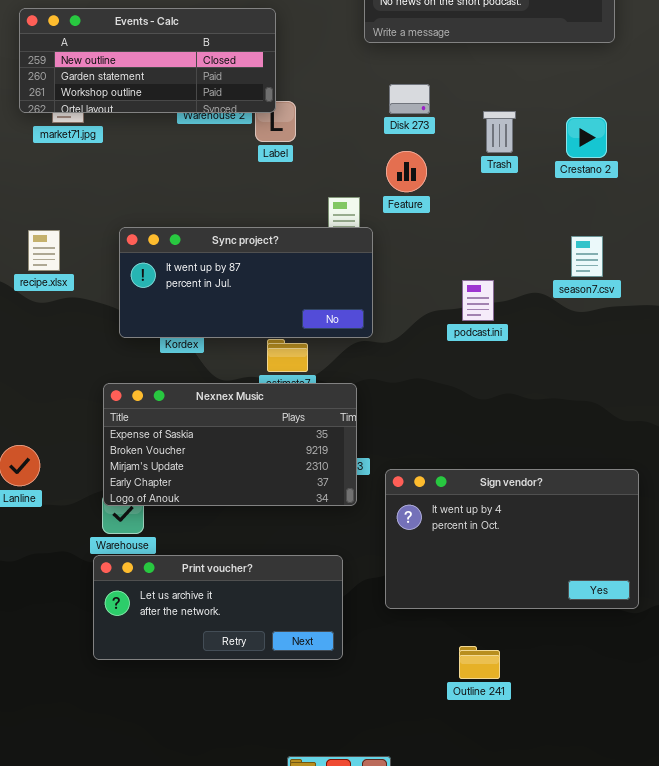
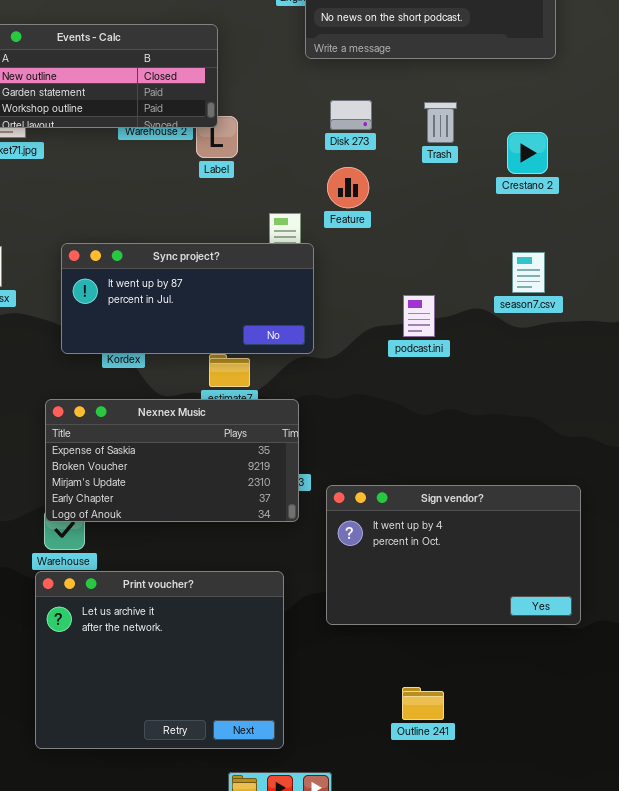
Trash: [483,111,516,153] -> [424,102,457,143], moved
Print voucher?: [93,555,343,660] -> [35,571,284,749], resized
Outline 241: [459,646,500,679] -> [402,687,444,720], moved

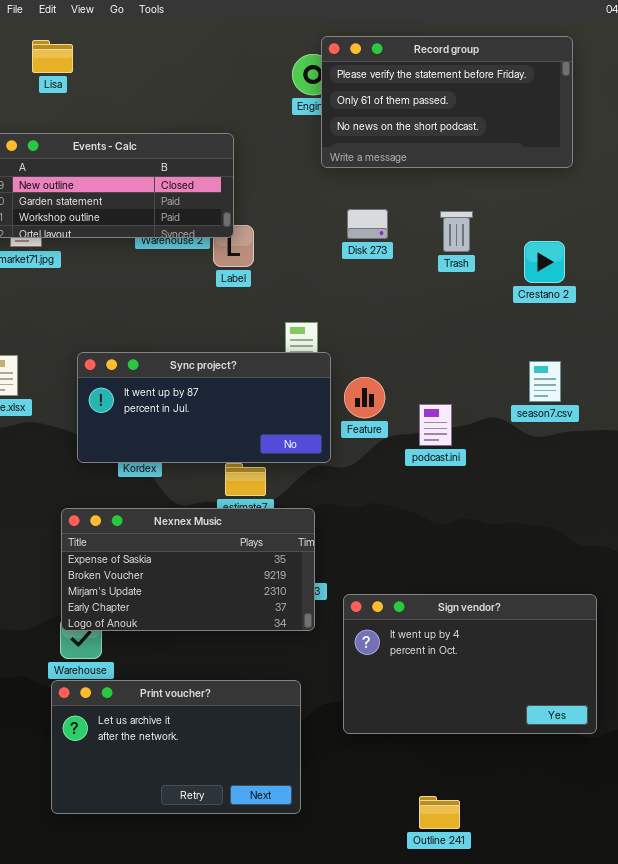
Feature: [327,167,369,208] -> [344,377,385,418], moved
Print voucher?: [35,571,284,749] -> [51,680,301,814], resized

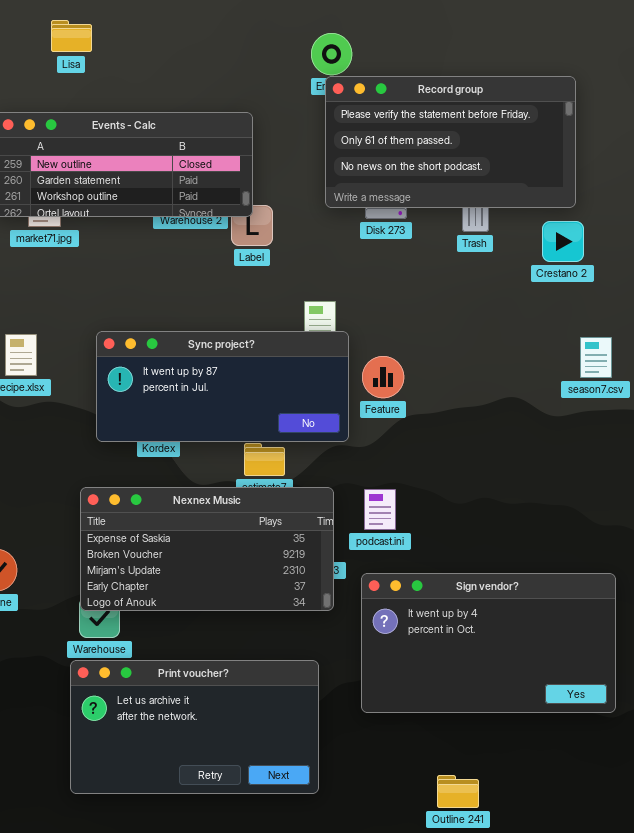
Record group: [321,36,573,168] -> [325,76,576,208], moved
season7.csv: [529,361,561,402] -> [580,337,612,378], moved
podcast.ini: [419,404,452,446] -> [364,489,396,530], moved

